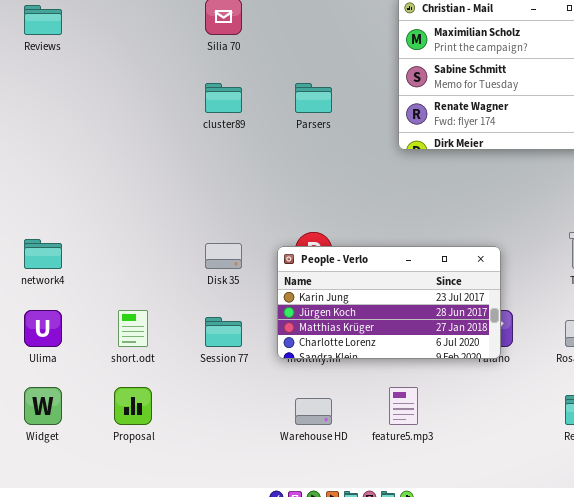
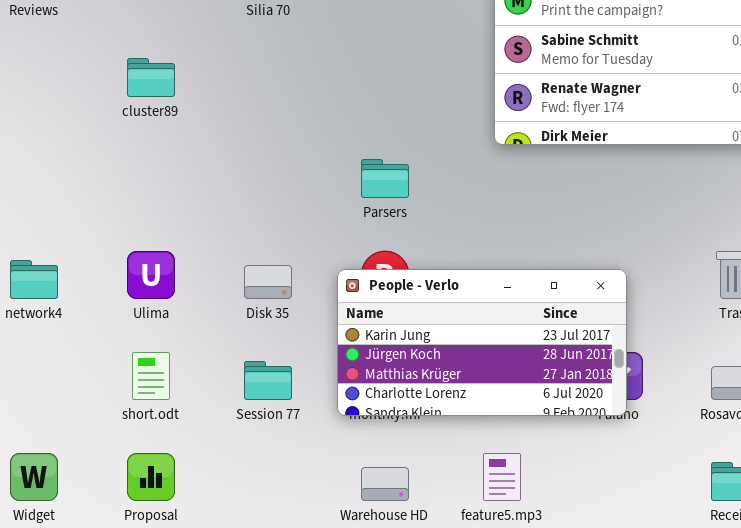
cluster89: [205,83,242,113] -> [127,58,175,97], moved
Parsers: [295,83,332,113] -> [361,159,409,198], moved
Ulima: [24,310,62,347] -> [127,251,175,299], moved

